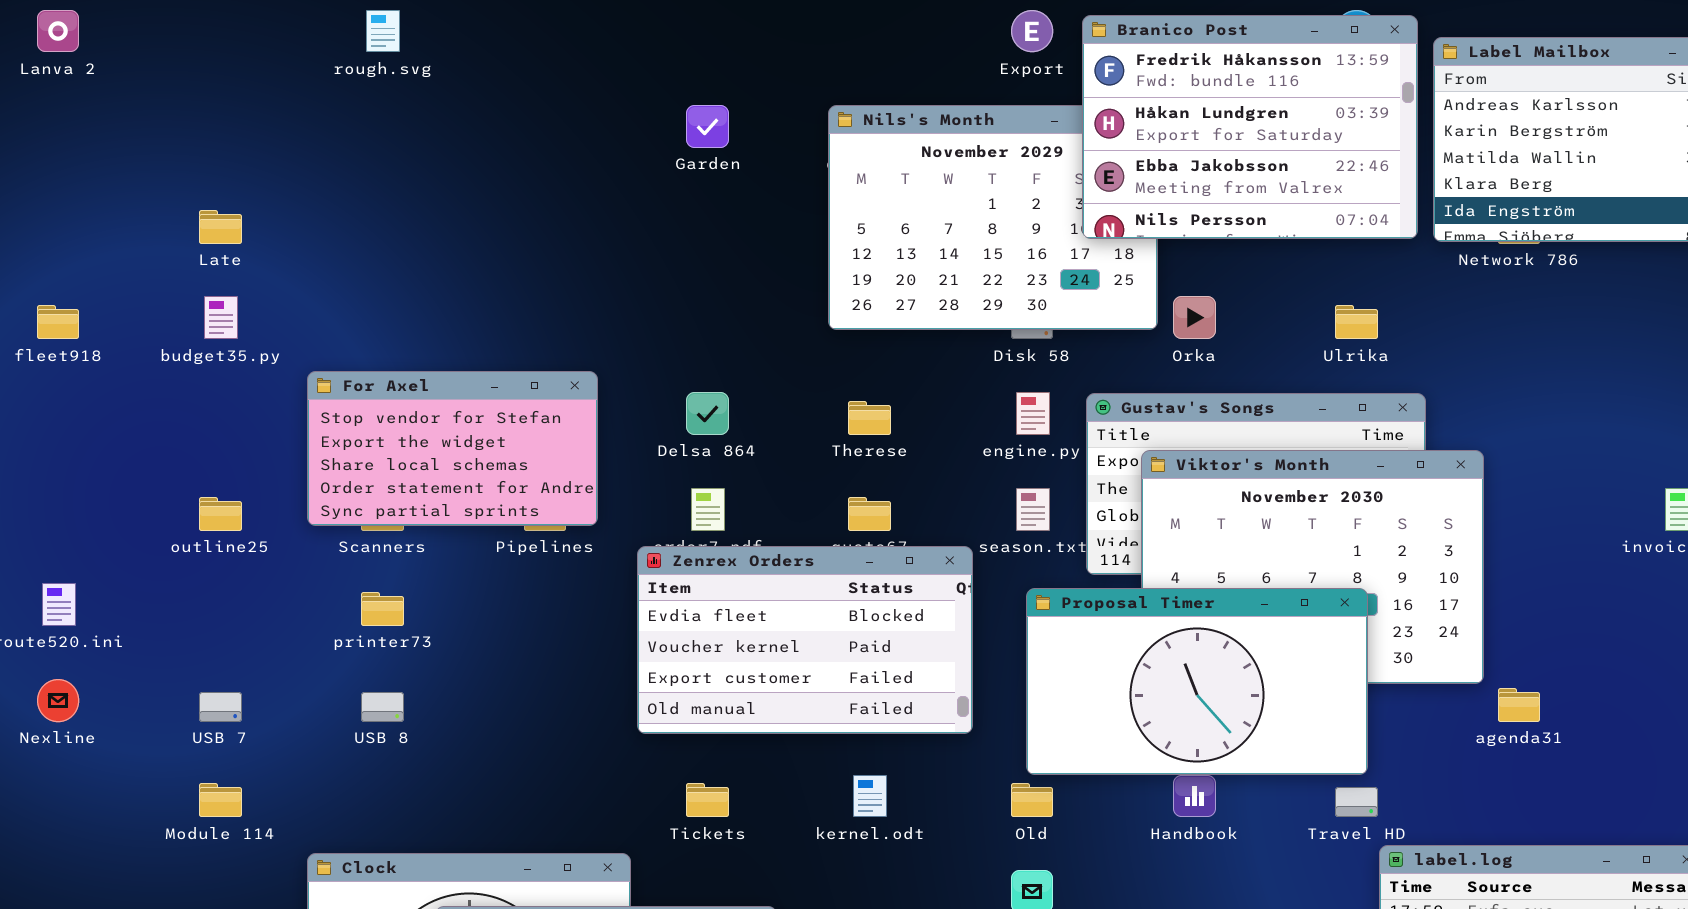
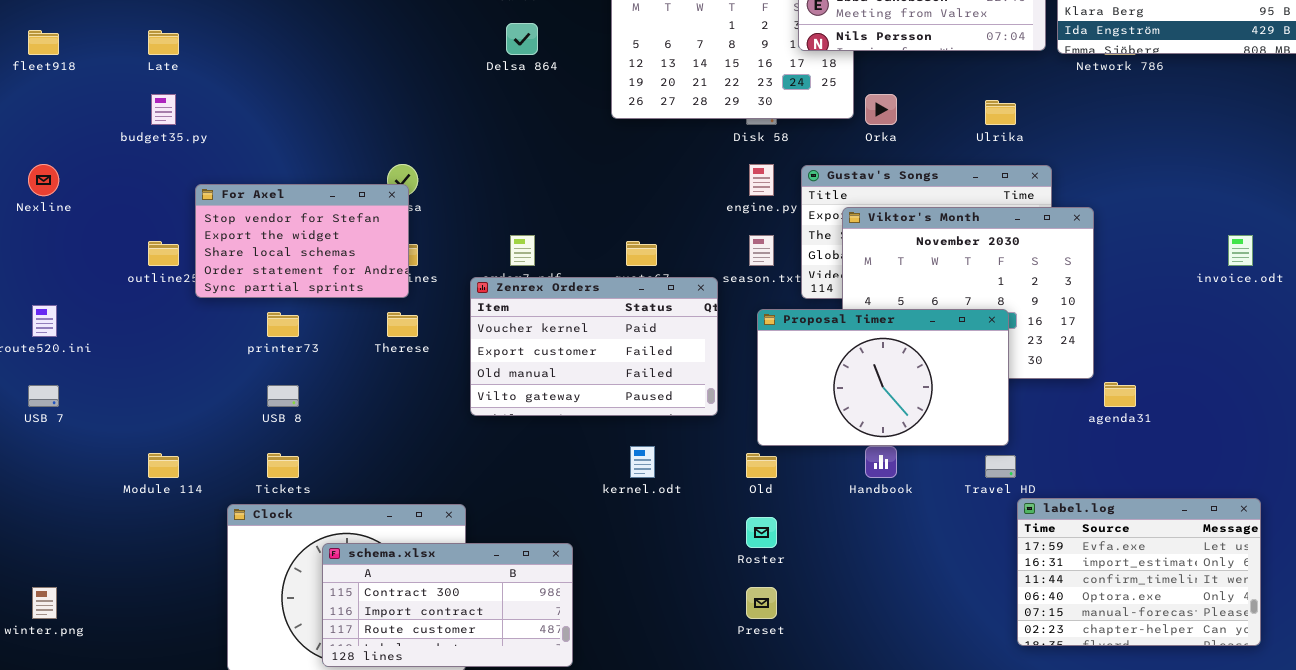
fleet918: [37,305,79,339] -> [28,30,59,55], moved
For Axel: [307,371,598,526] -> [195,184,409,298], moved
Delsa 864: [686,392,729,435] -> [506,23,538,55], moved
Therese: [848,401,891,435] -> [387,312,418,337], moved
Zenrex Orders: [637,546,973,734] -> [470,277,718,416], scrolled down 1 row
Nexline: [37,679,79,722] -> [28,164,59,196], moved
USB 7: [199,692,242,722] -> [28,385,59,407], moved
Tickets: [686,783,729,817] -> [267,453,299,478], moved

